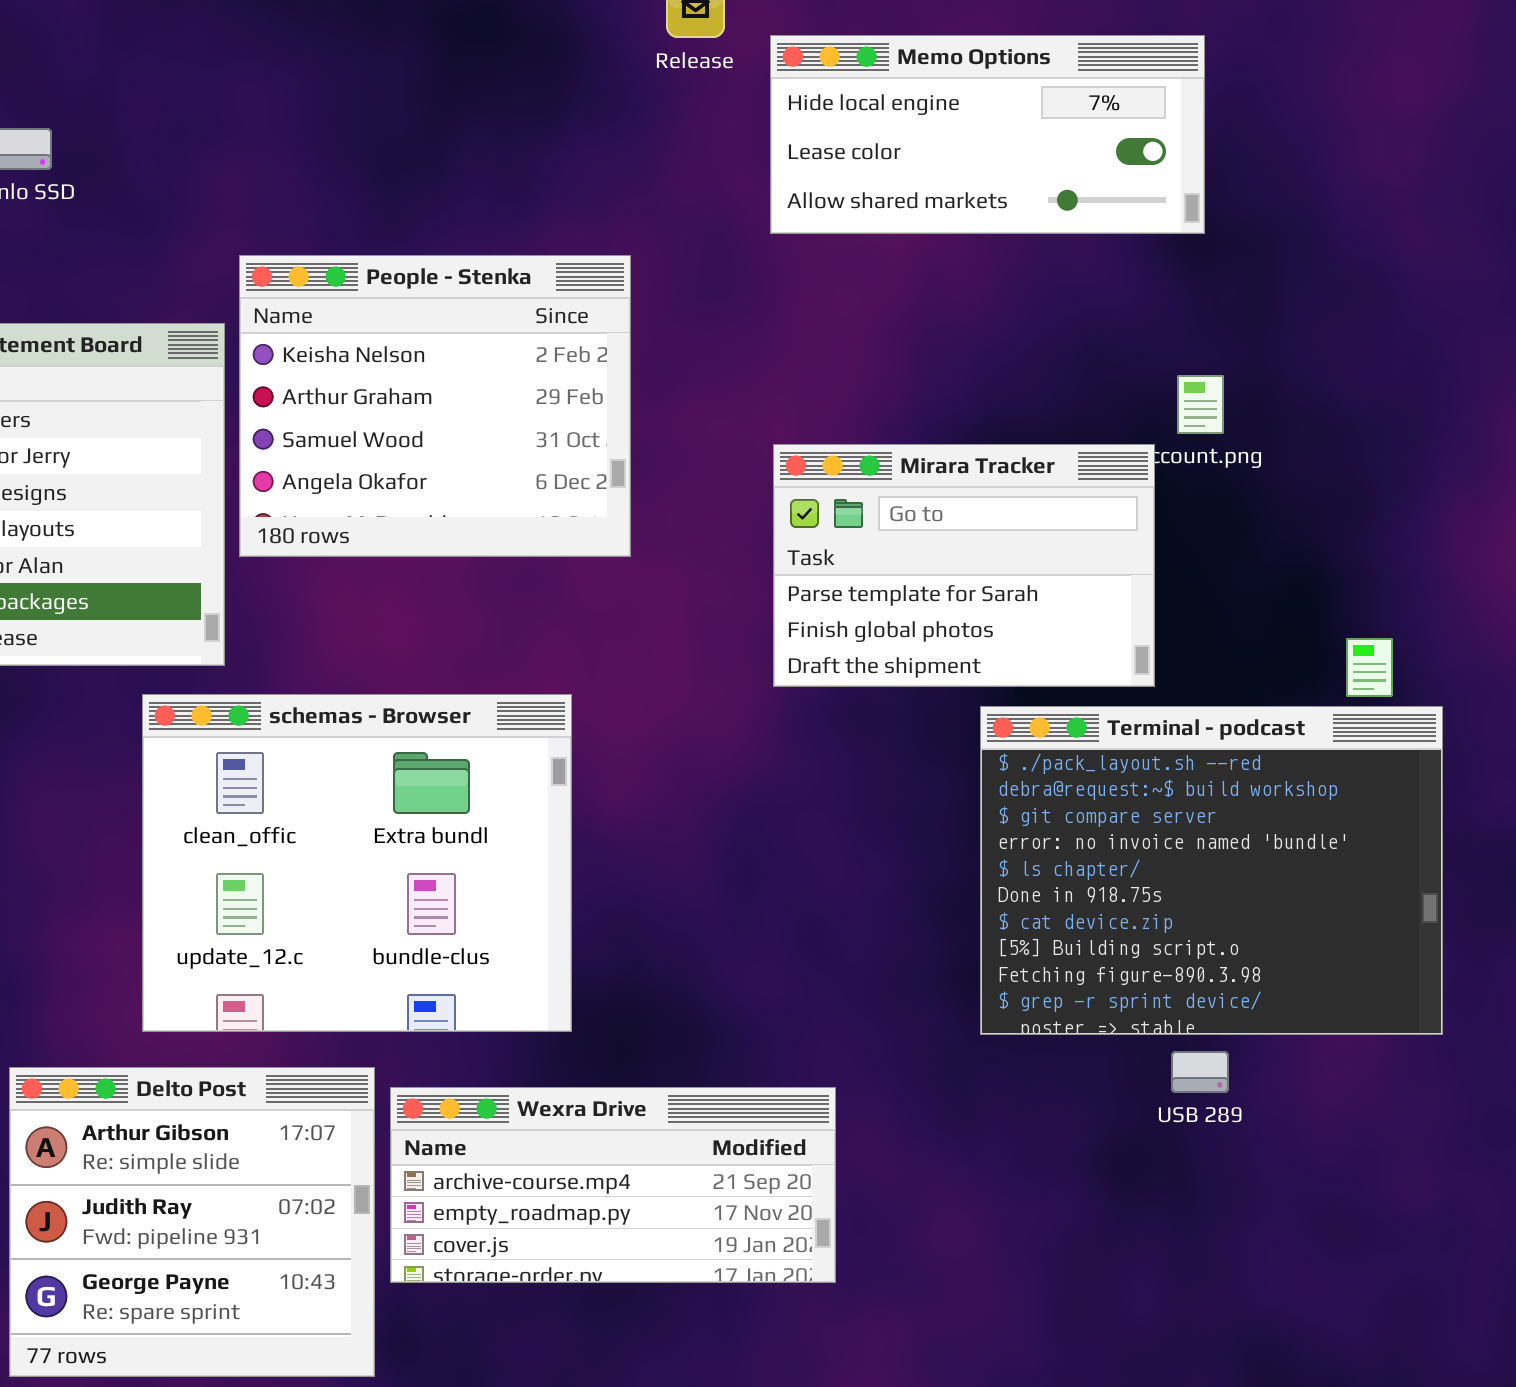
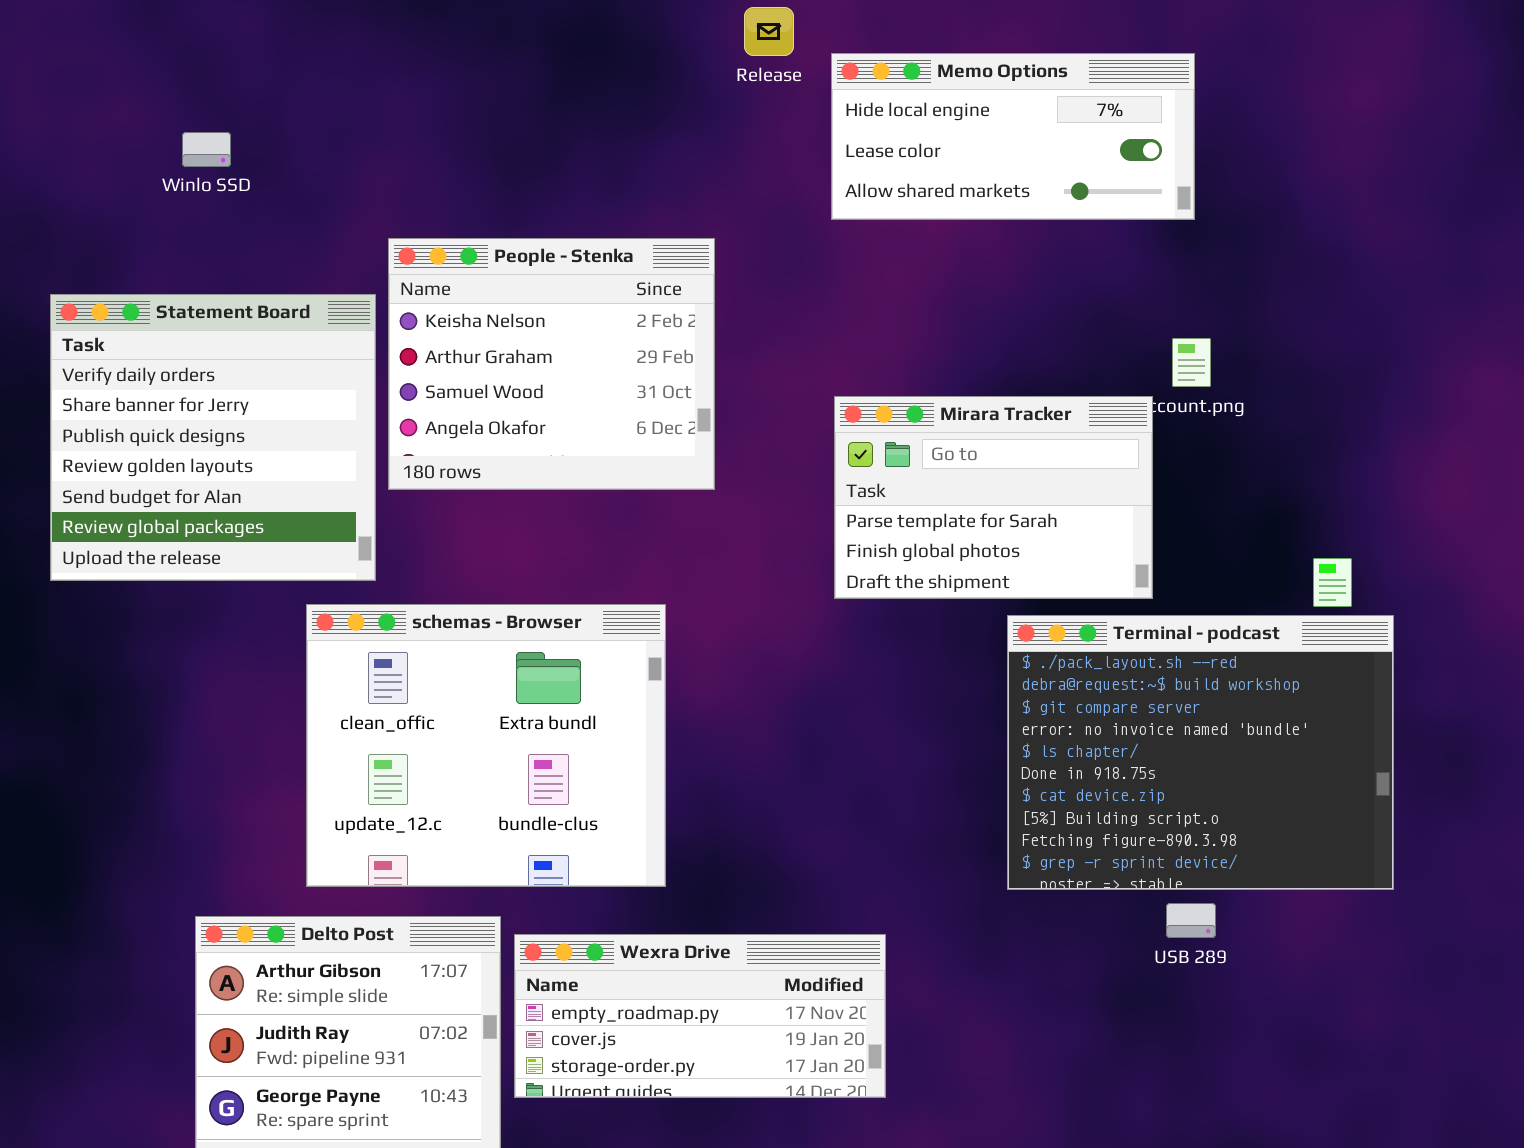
Wexra Drive: [390,1087,836,1283] -> [514,934,886,1098], scrolled down 1 row

